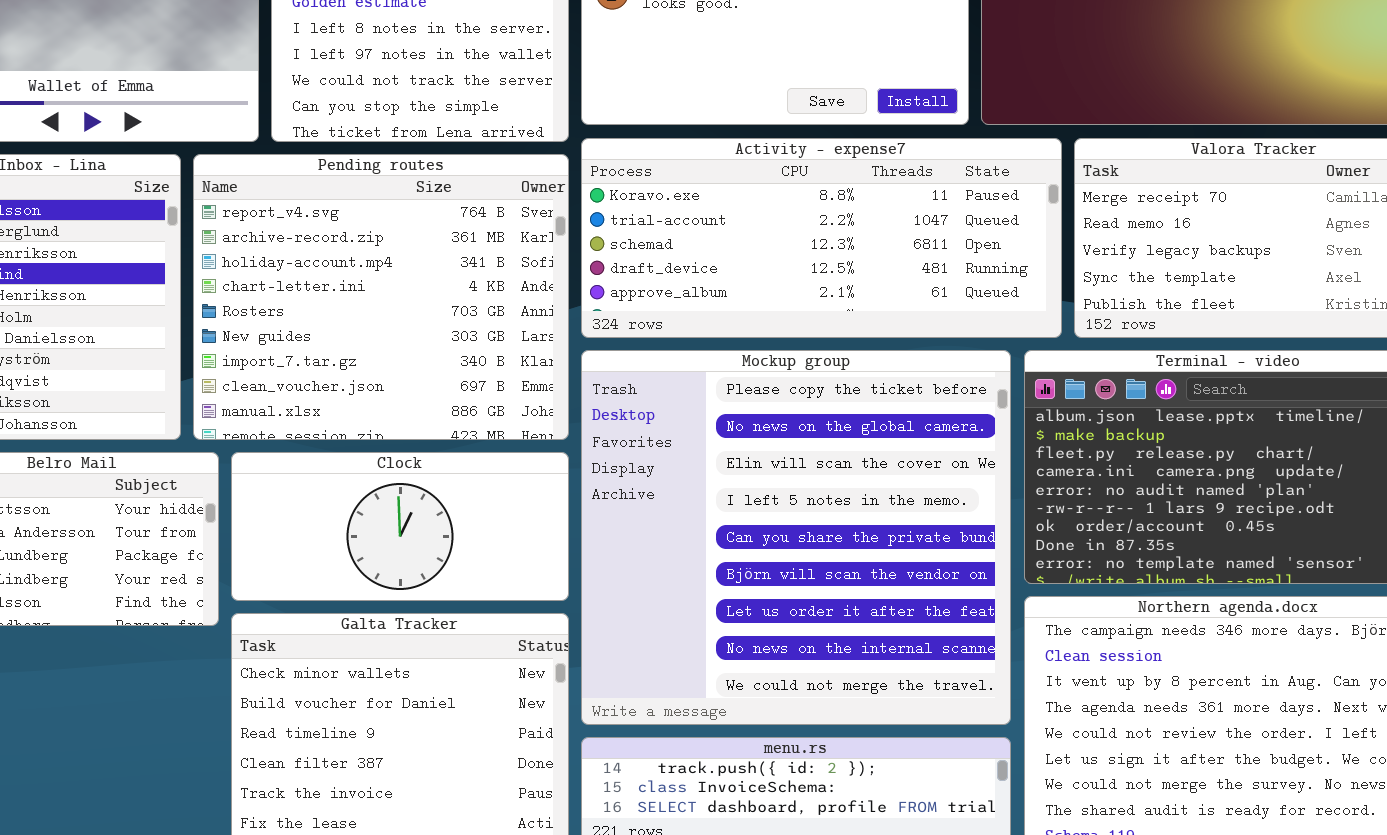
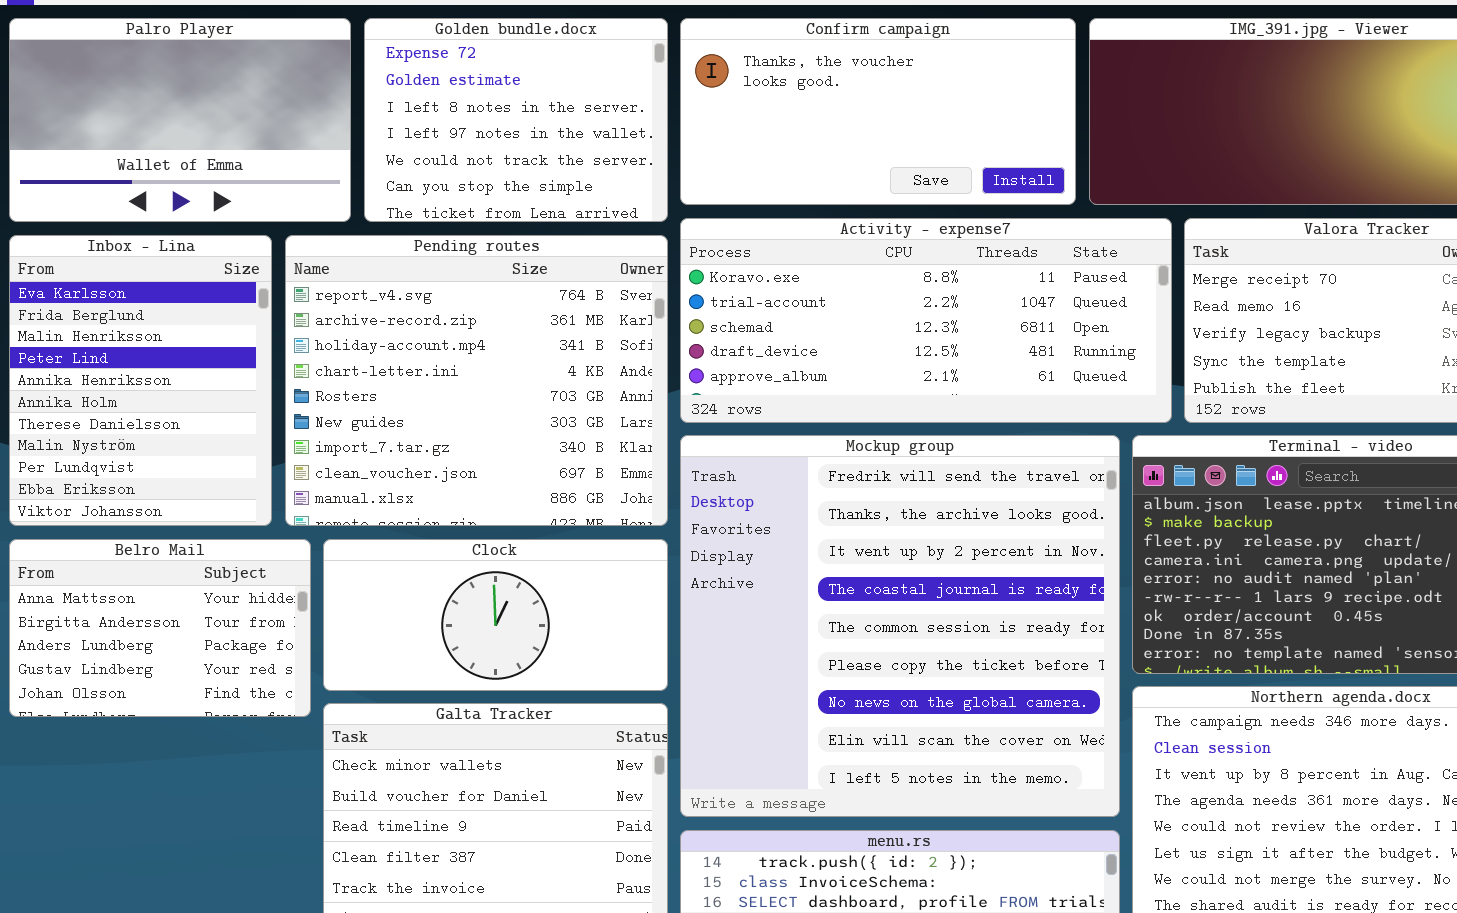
Mockup group: [581,350,1011,725] -> [680,435,1120,817], scrolled up 5 rows

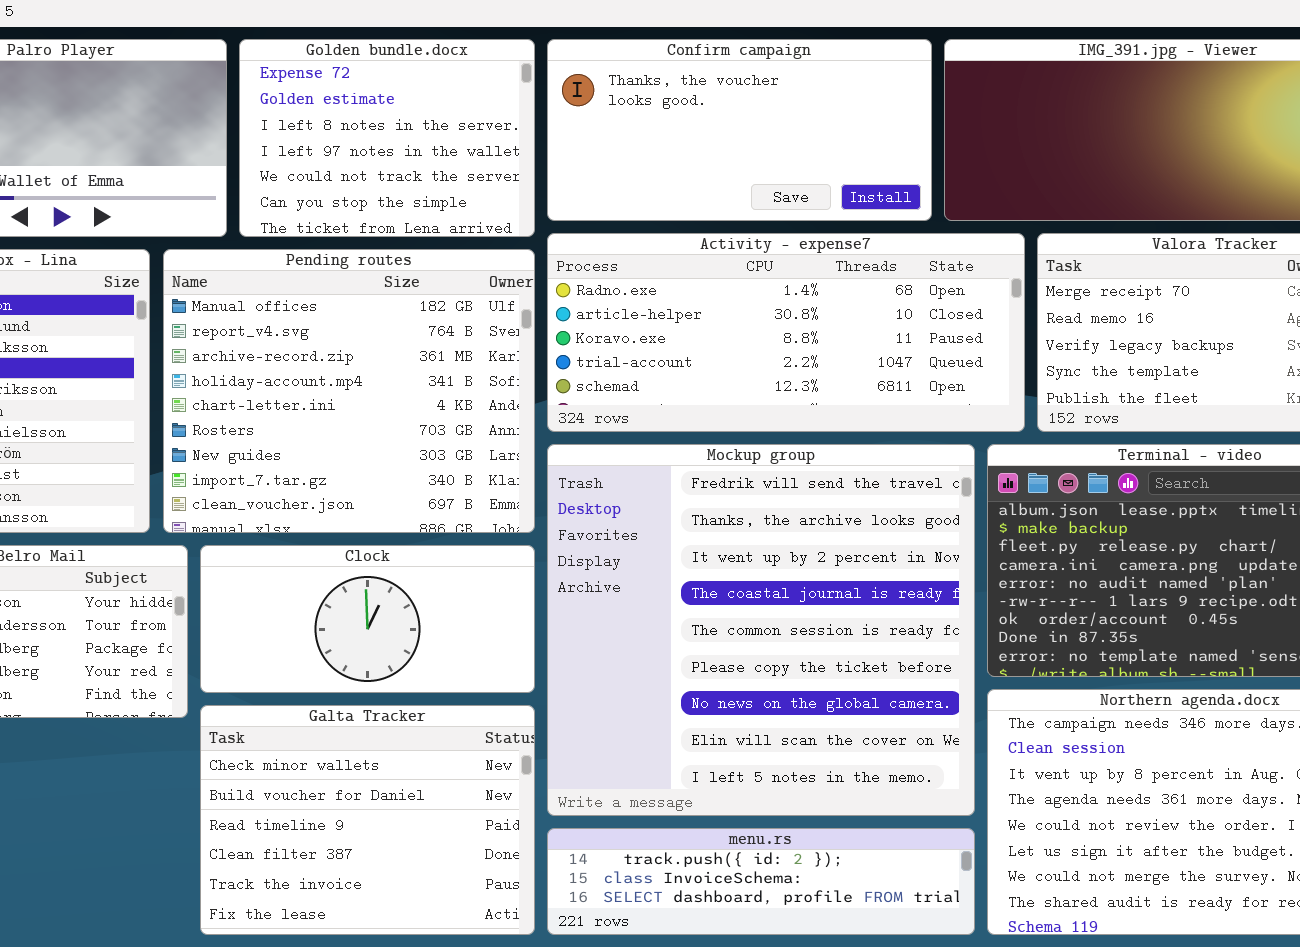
Activity - expense7: [680,218,1172,423] -> [547,233,1025,432], scrolled up 2 rows
Pending routes: [285,235,668,526] -> [163,249,535,533], scrolled up 1 row

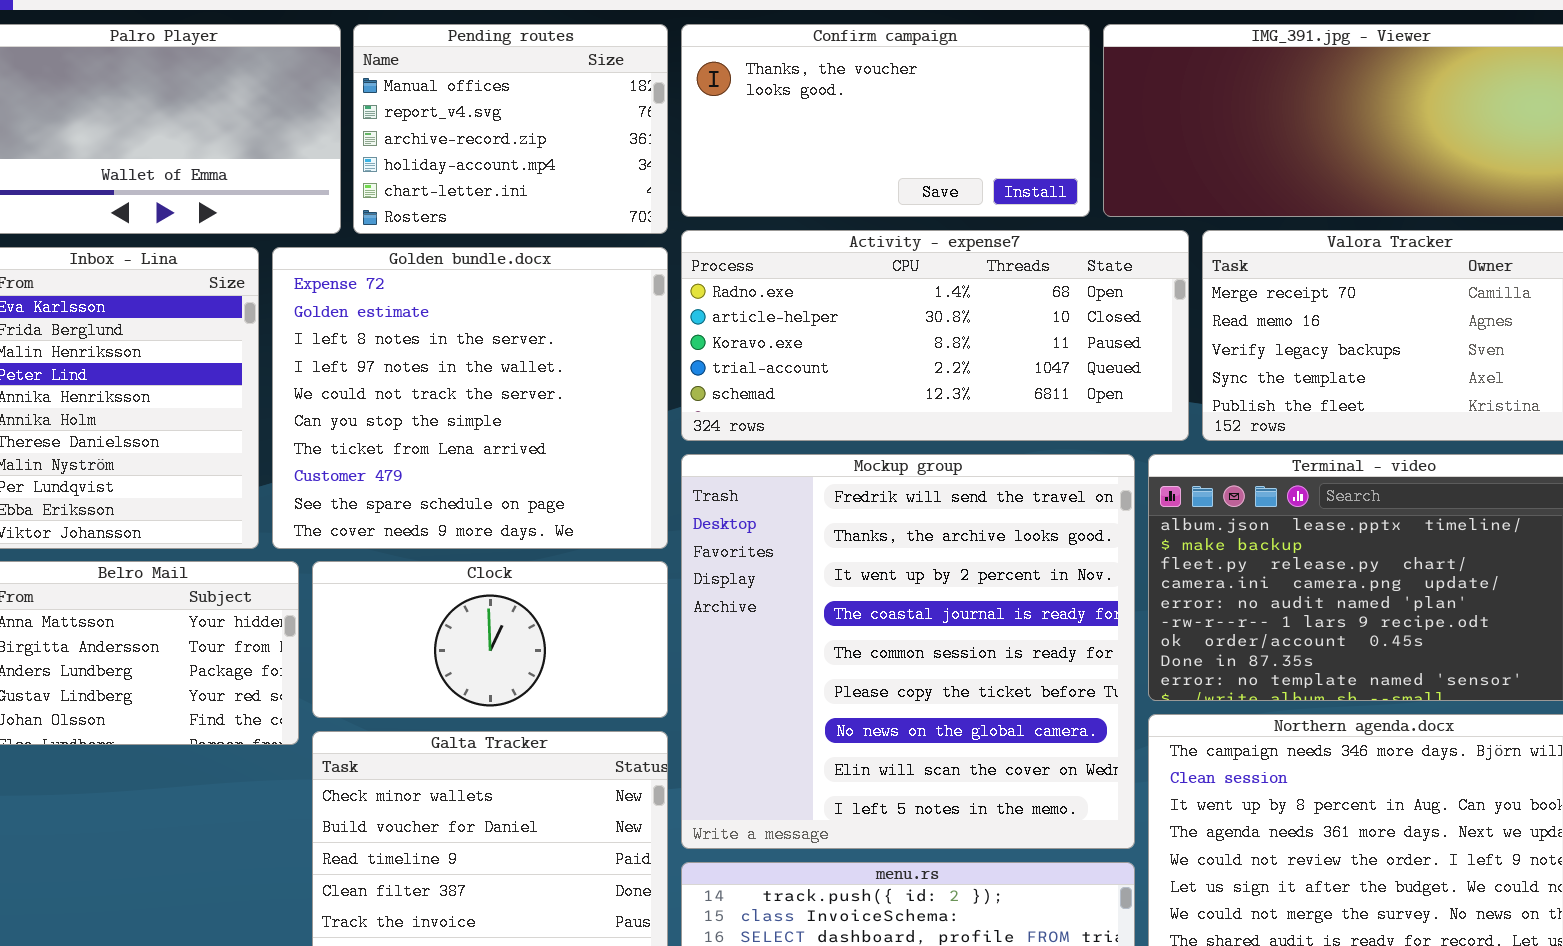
Golden bundle.docx: [239,39,535,237] -> [272,247,668,549], moved, resized
Pending routes: [163,249,535,533] -> [353,24,668,234], moved, resized

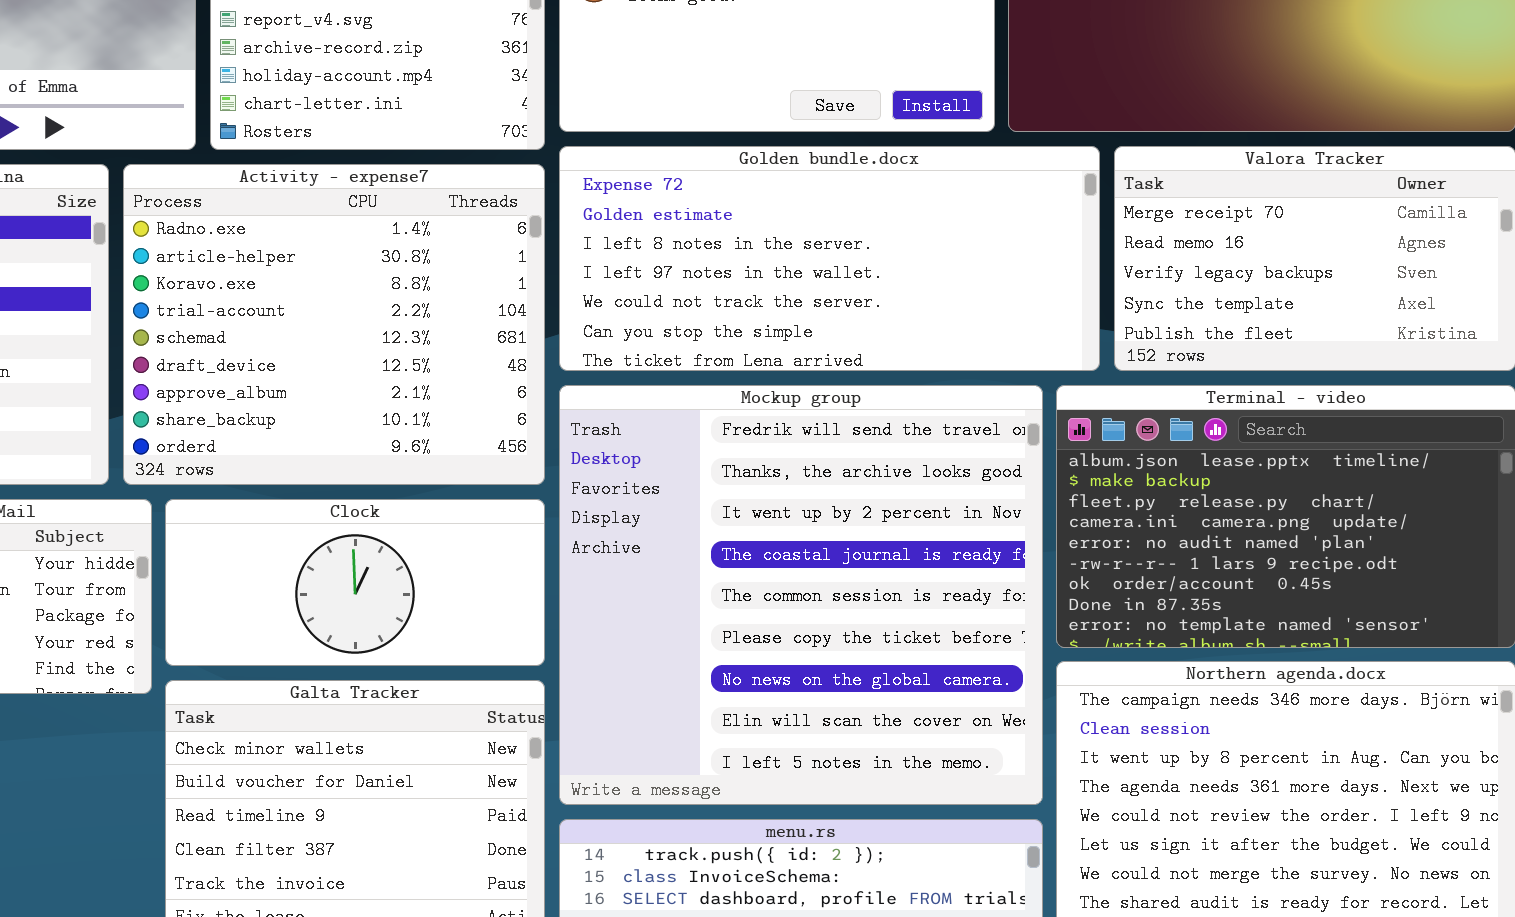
Activity - expense7: [681,230,1189,441] -> [123,164,545,485], moved, resized
Golden bundle.docx: [272,247,668,549] -> [559,146,1100,371], moved, resized

